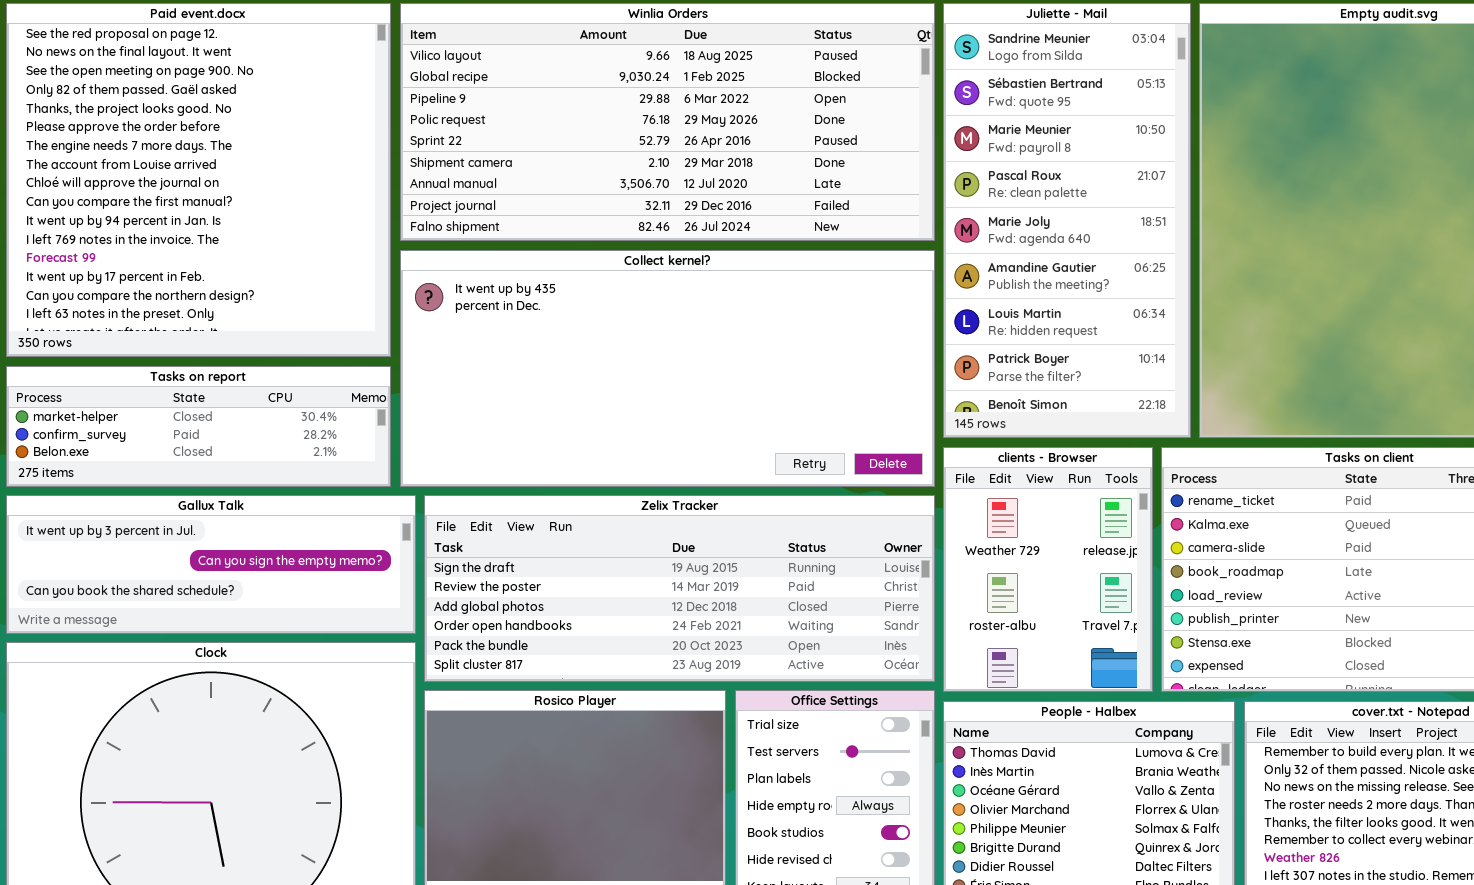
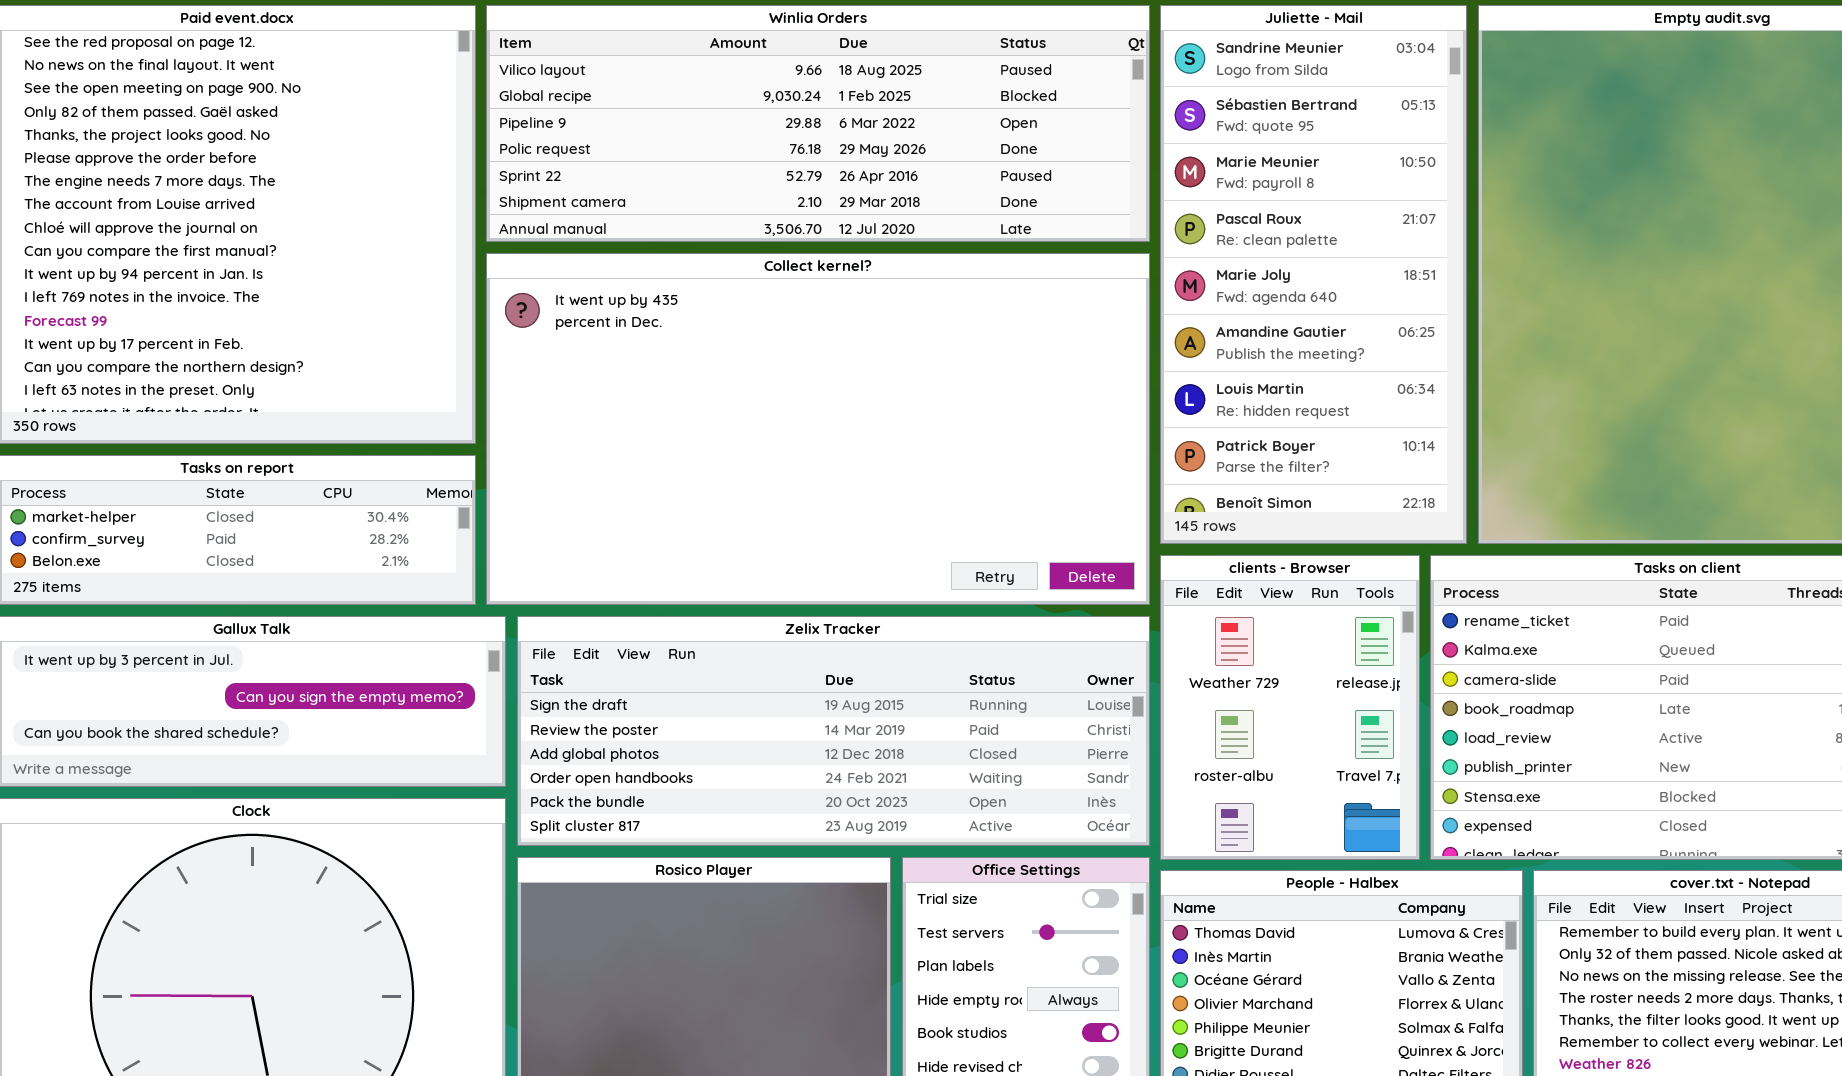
Winlia Orders: [400,3,935,241] -> [486,5,1150,242], resized
Collect kernel?: [400,250,935,487] -> [486,253,1150,605], resized

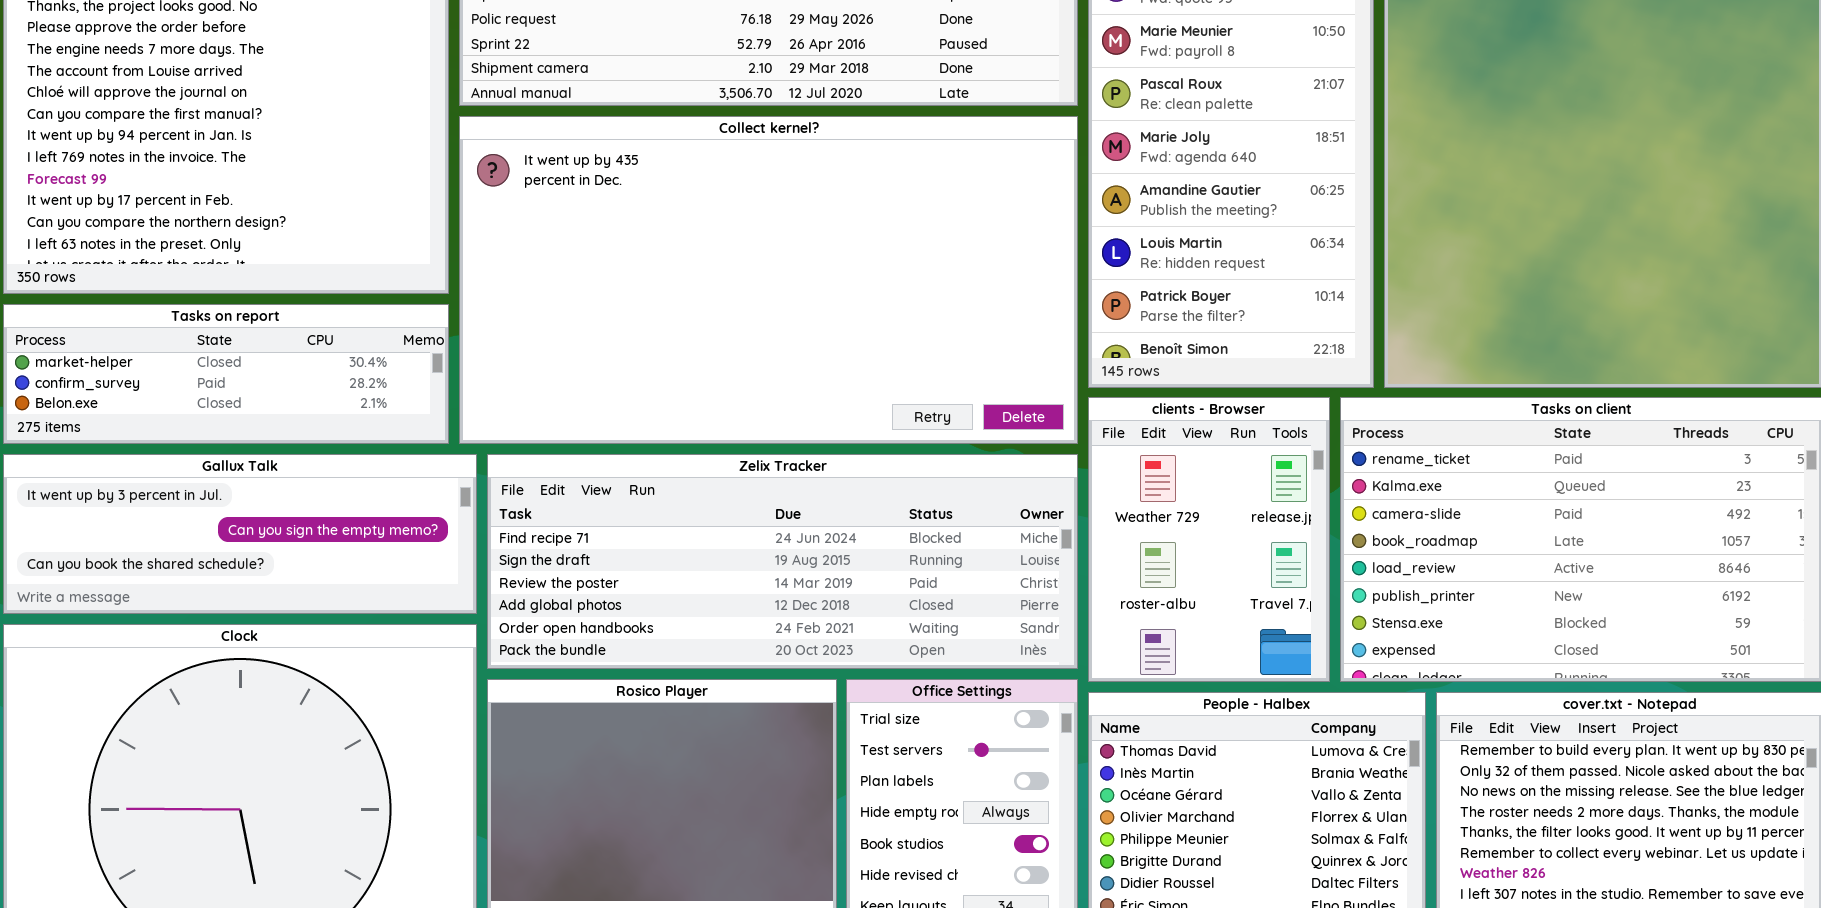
Zelix Tracker: [517,616,1150,846] -> [487,454,1078,669], scrolled up 1 row

